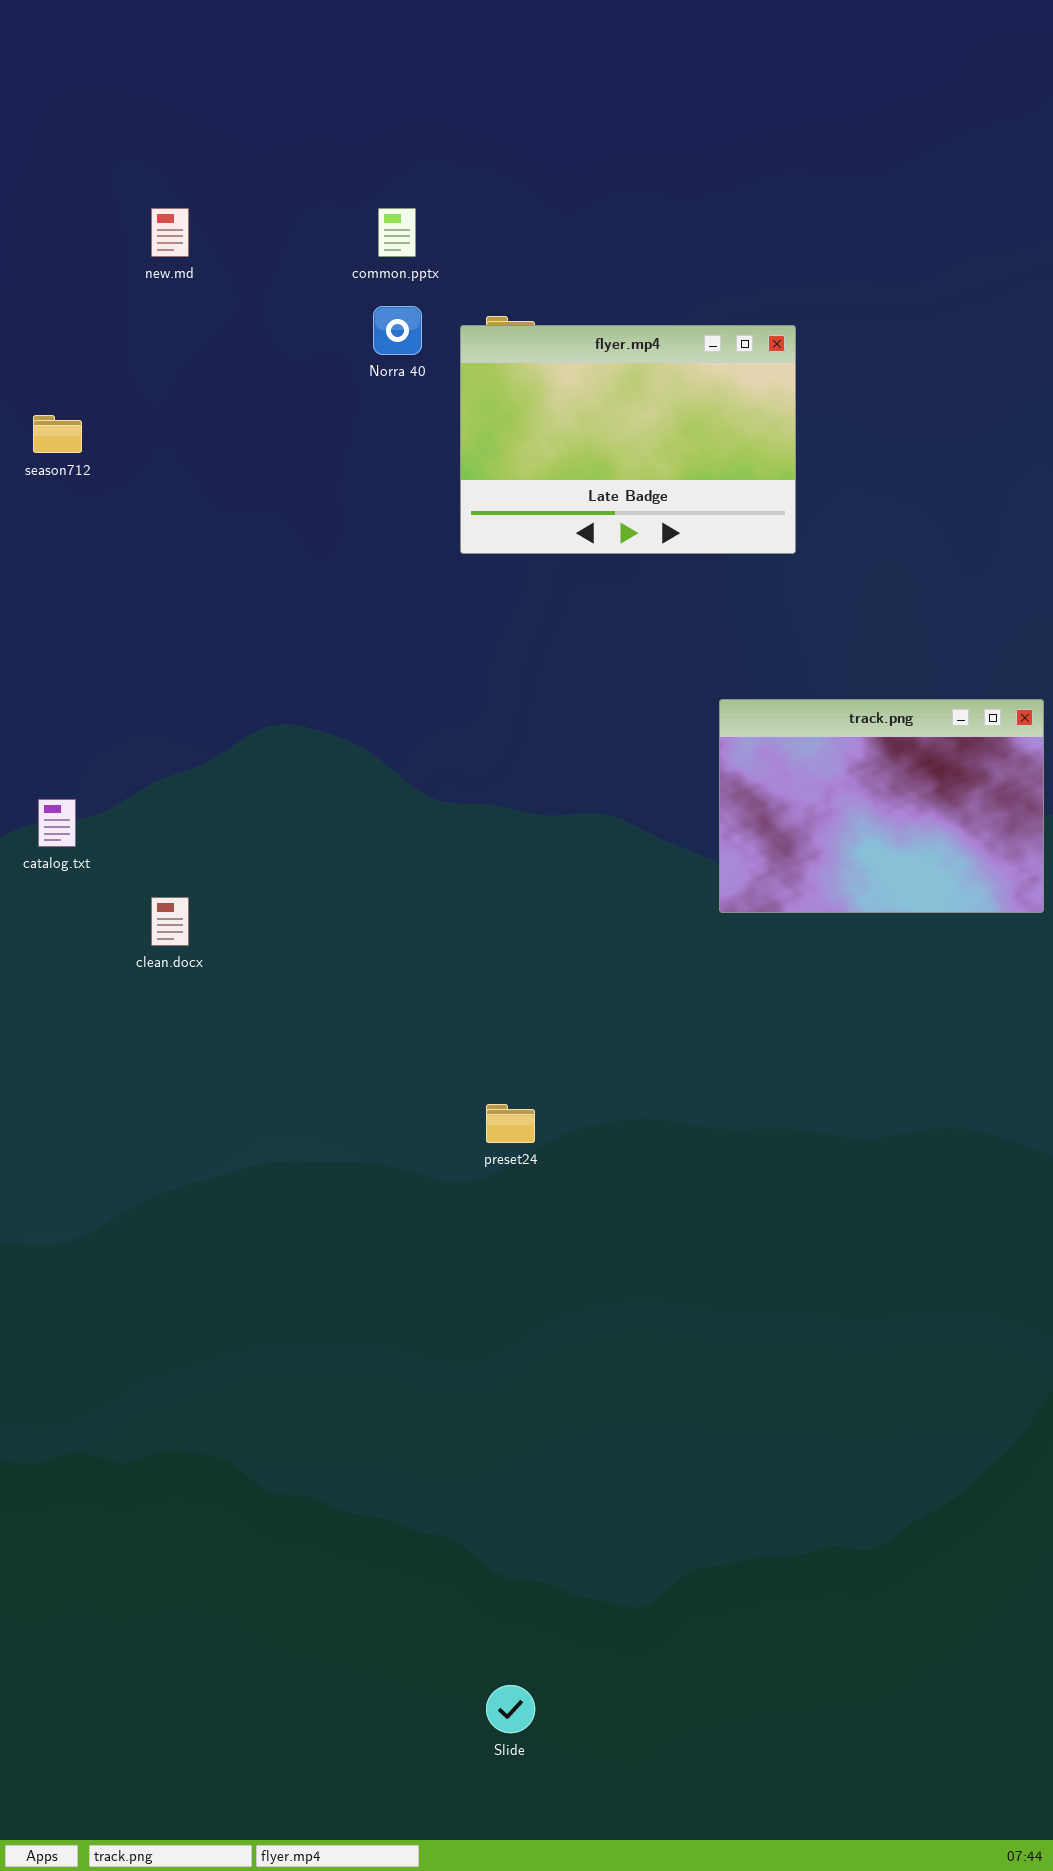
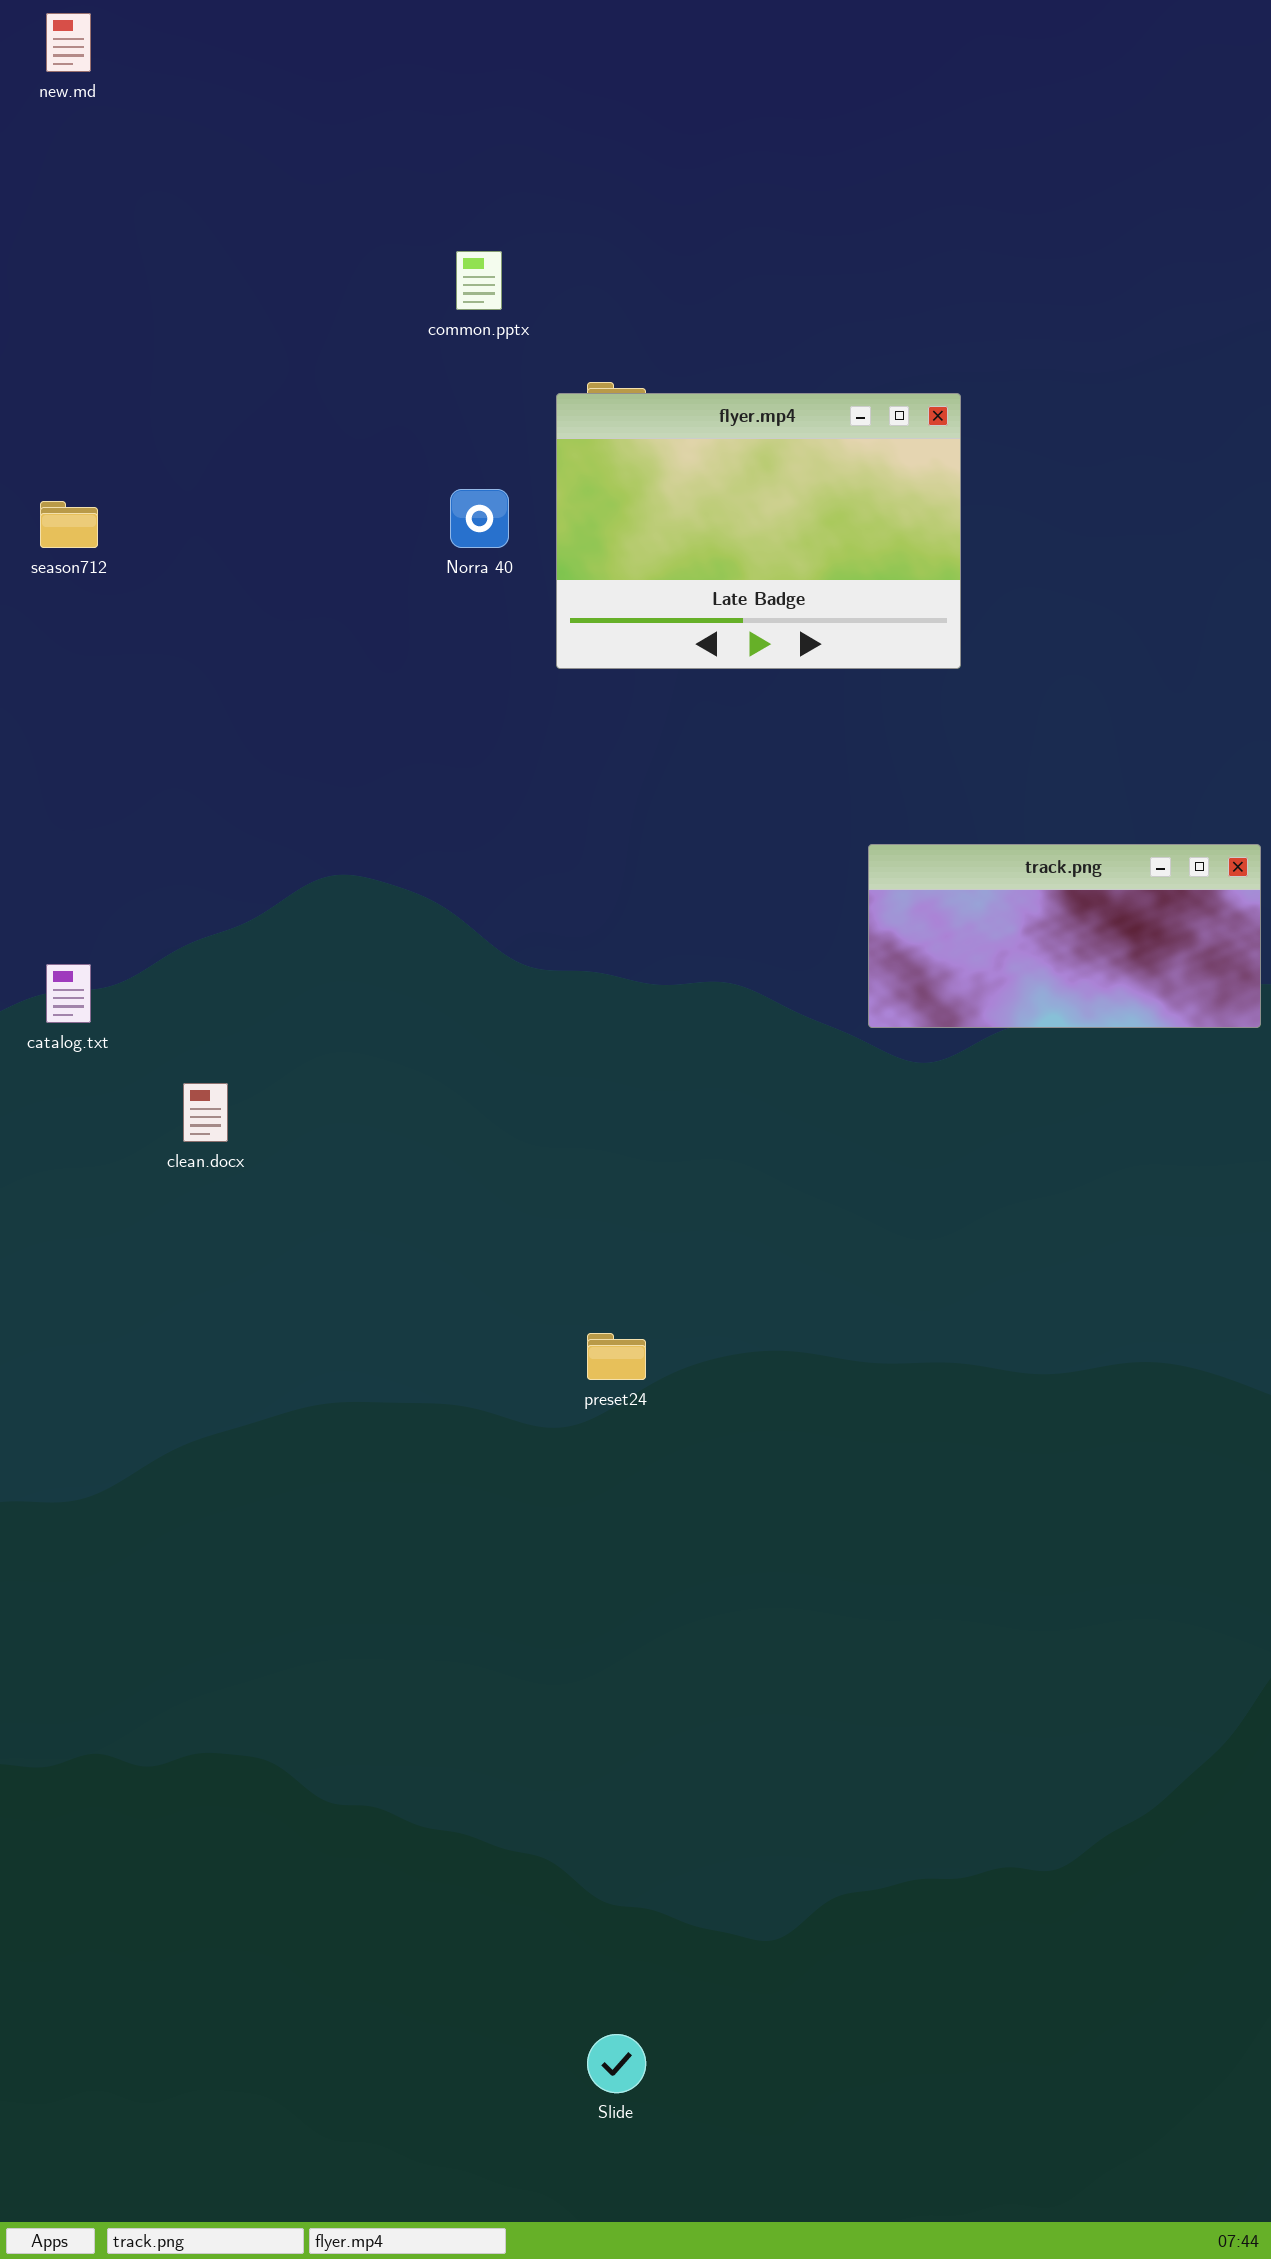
new.md: [151,208,189,257] -> [46,13,91,72], moved
Norra 40: [373,306,422,355] -> [450,489,509,548], moved
track.png: [719,699,1044,913] -> [868,844,1261,1028], resized

